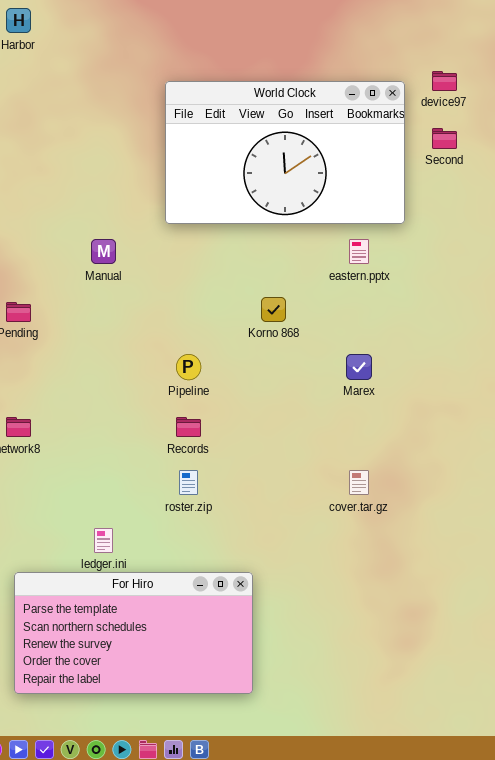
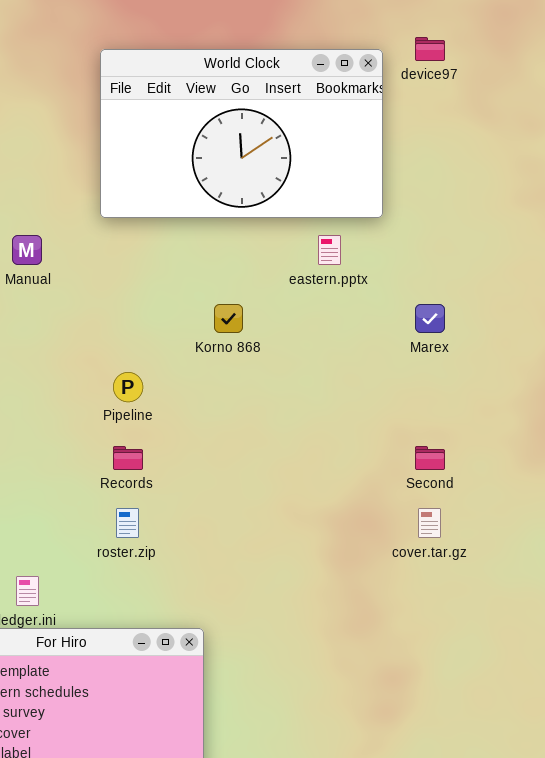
Second: [432,128,457,149] -> [415,446,445,470], moved
Marex: [346,354,372,380] -> [415,304,445,333], moved
cover.tar.gz: [349,470,369,495] -> [418,508,441,538], moved

